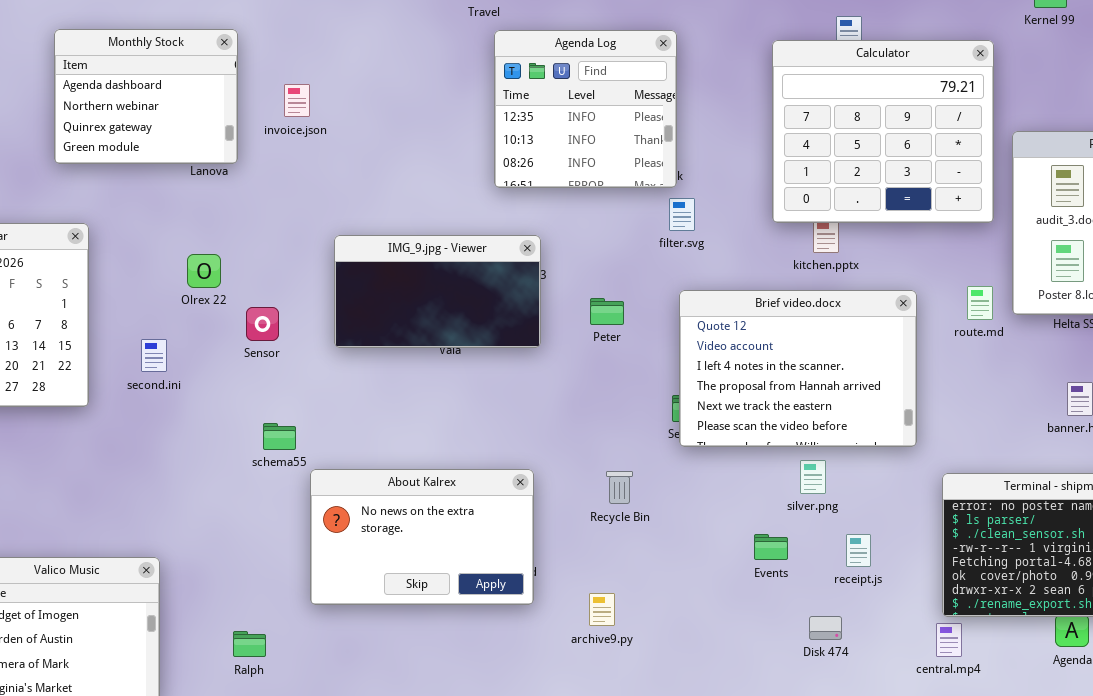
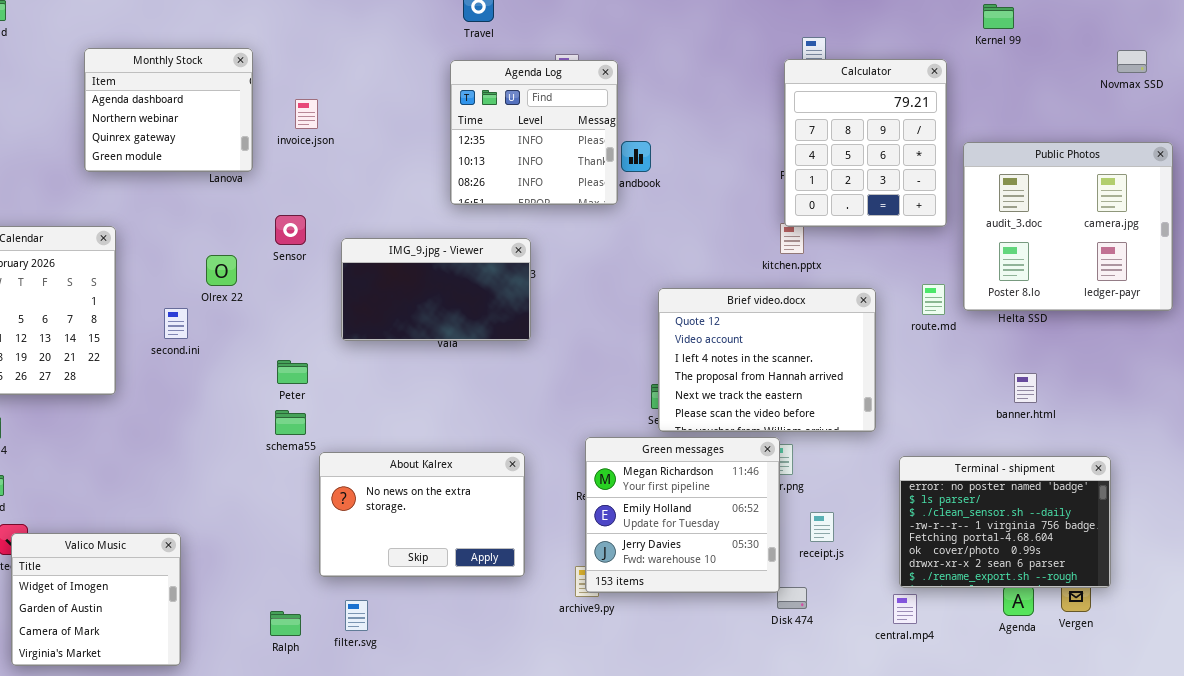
Agenda Log: [494,30,677,188] -> [450,60,618,205], moved
Calculator: [772,40,994,223] -> [784,59,947,227], resized
filter.svg: [669,198,695,231] -> [345,600,368,631], moved
Peter: [590,298,624,325] -> [277,360,308,384], moved
Sensor: [246,307,279,341] -> [275,215,306,245], moved
second.ini: [141,339,167,372] -> [164,308,188,339], moved
Green messages: none -> [585,437,780,593], opened
Ralph: [233,631,266,657] -> [270,611,301,636], moved

